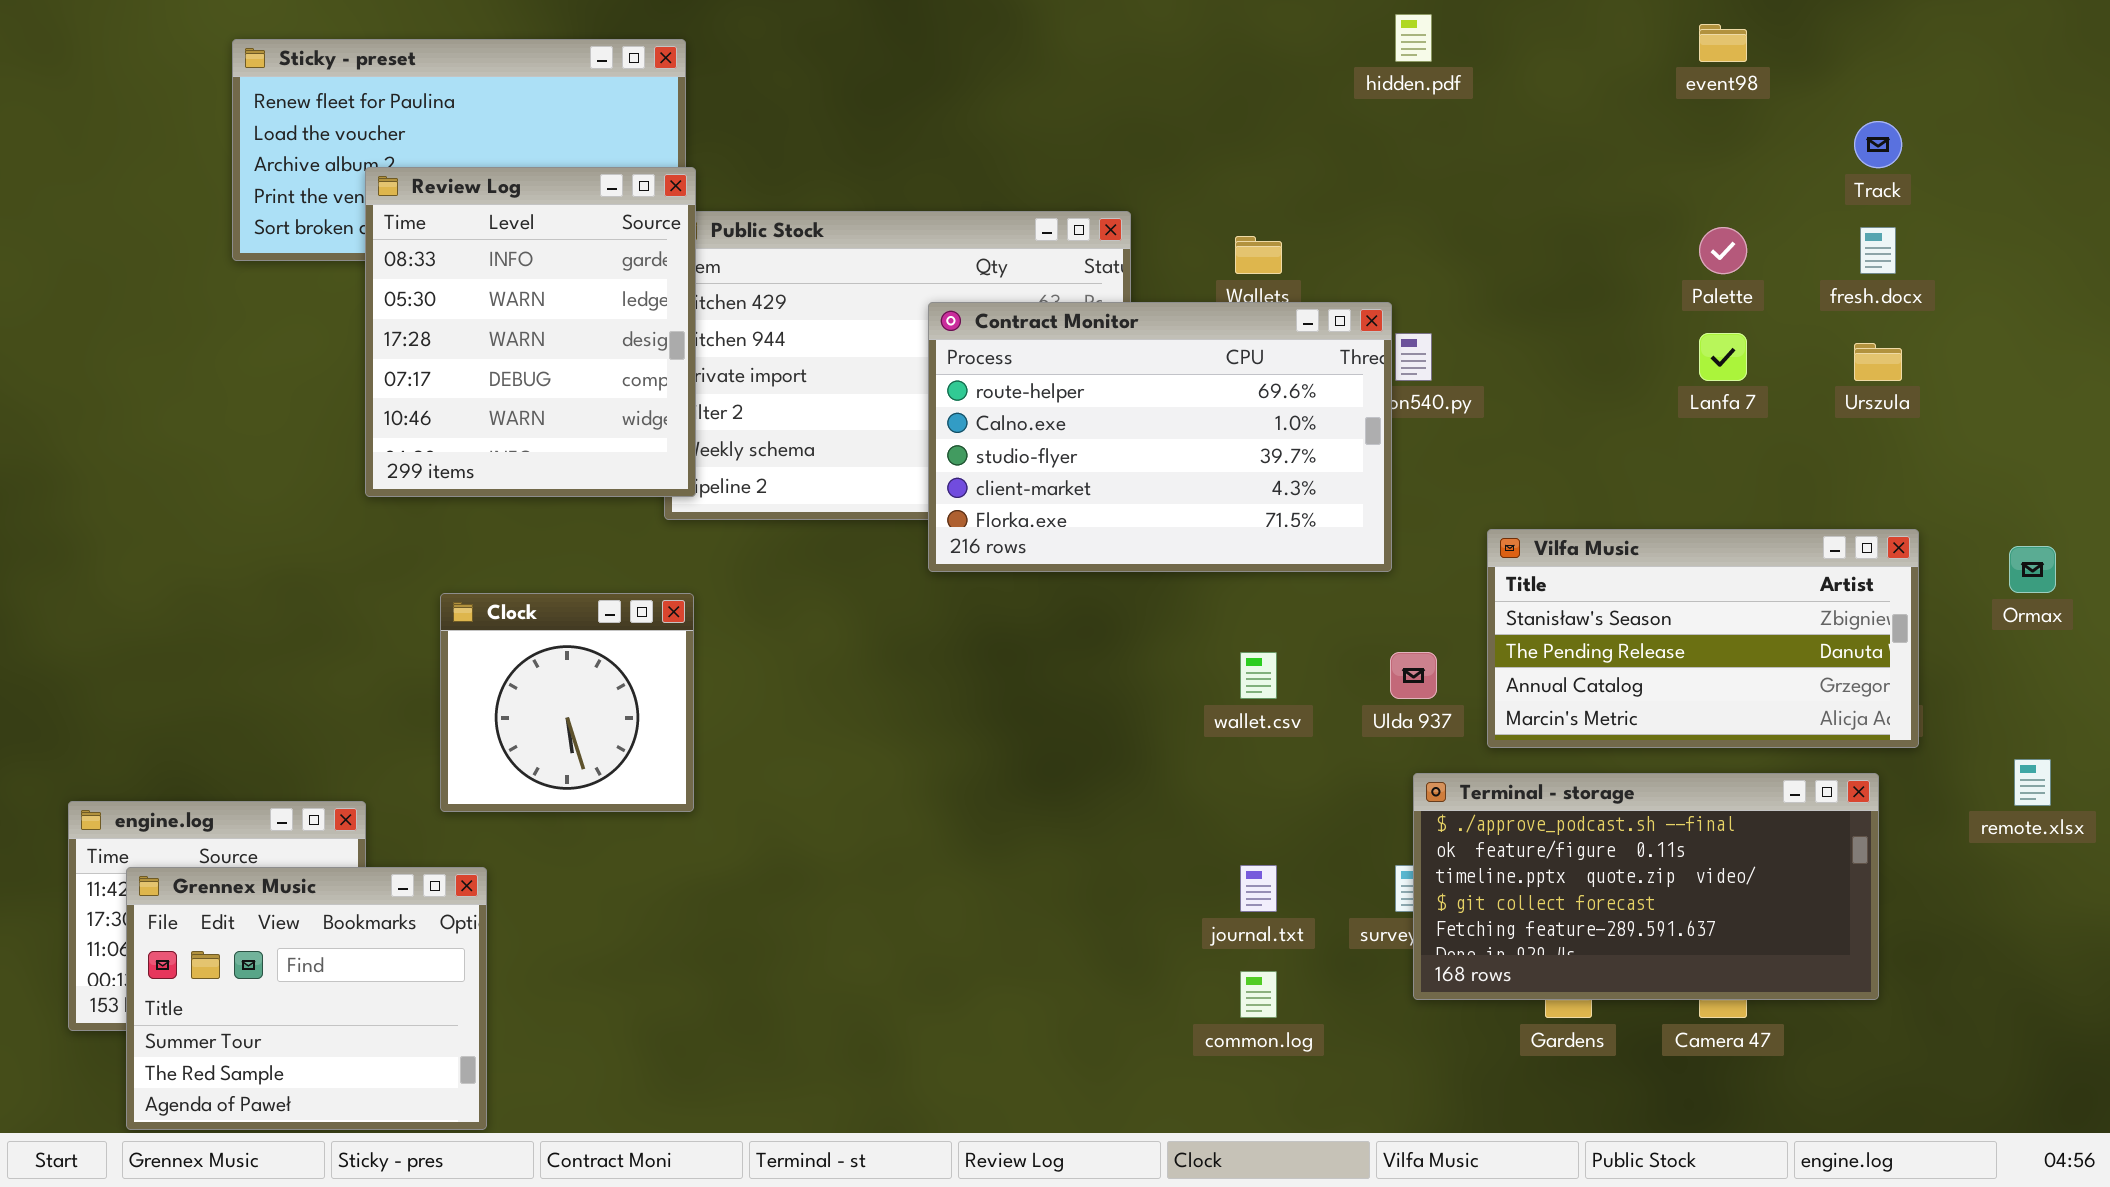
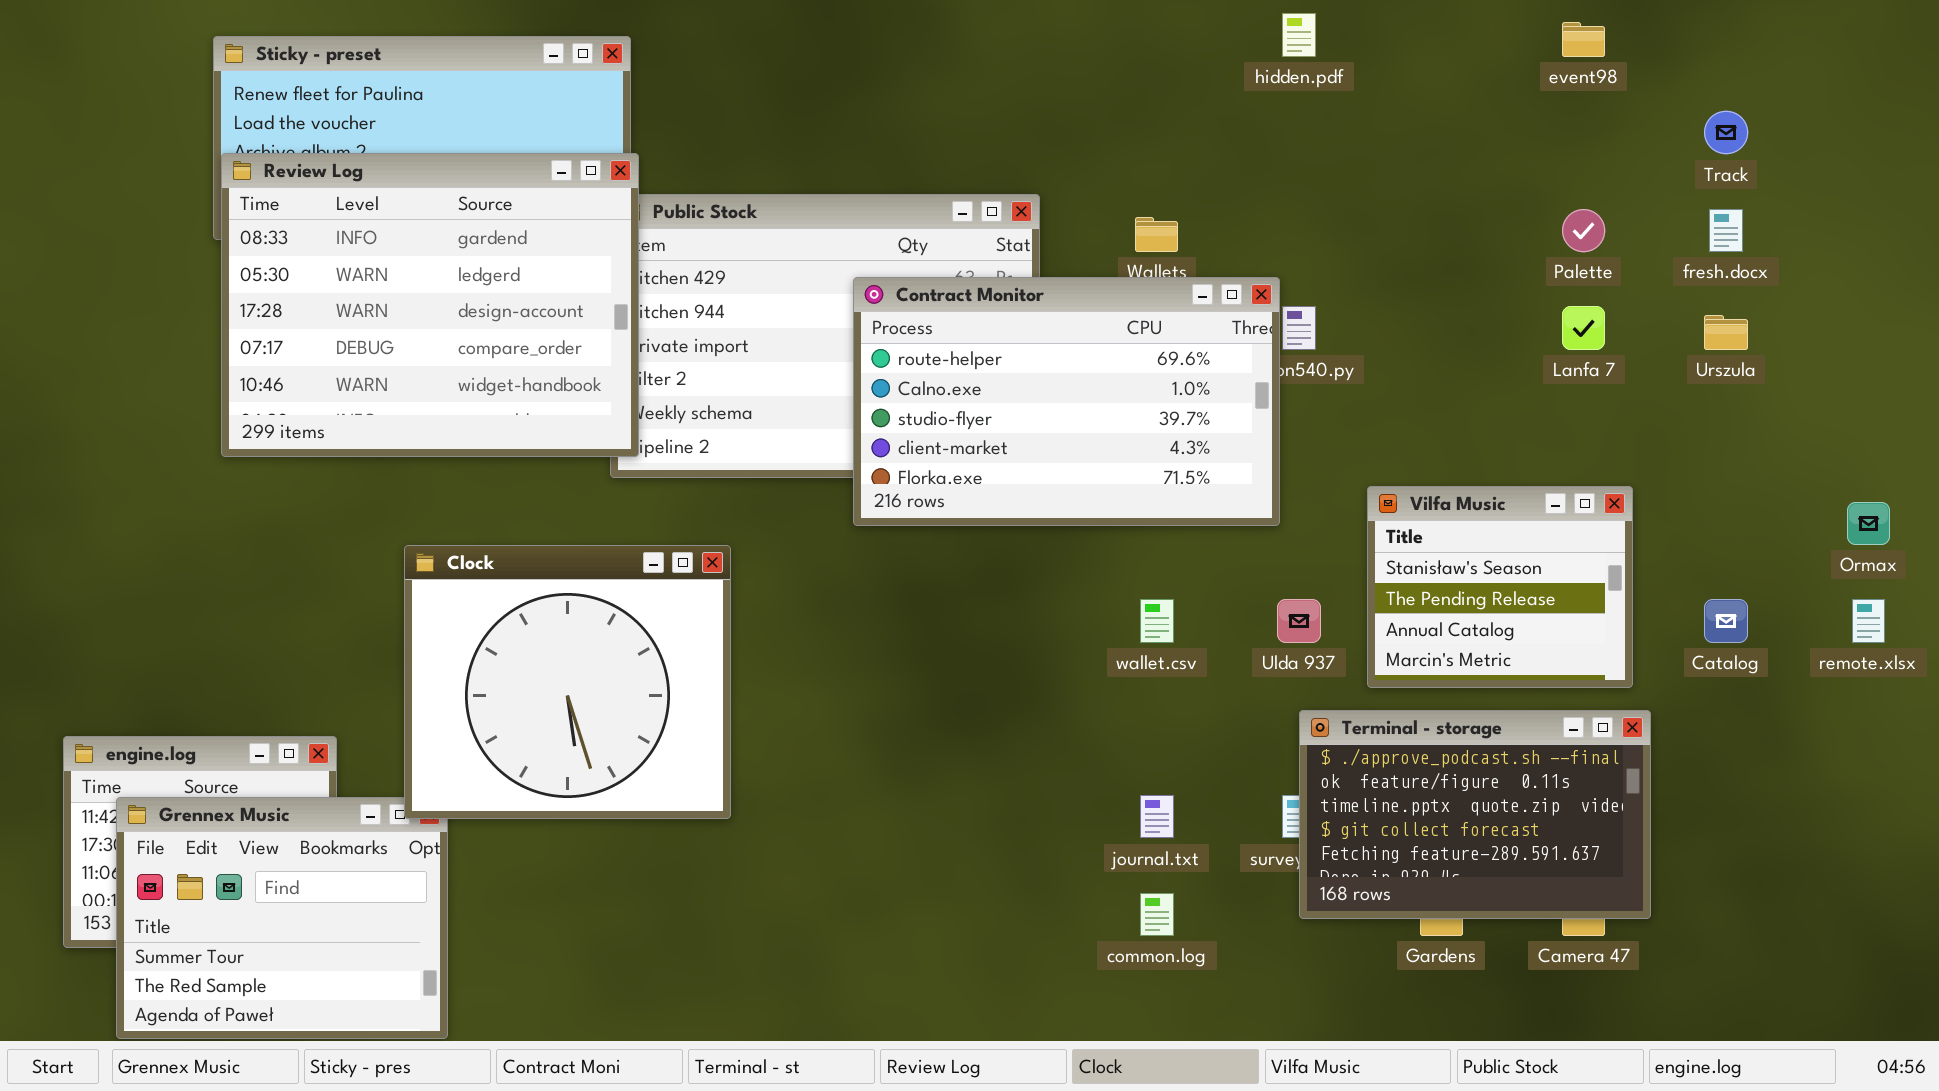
Review Log: [365,167,696,497] -> [221,153,639,457], resized
Vilfa Music: [1487,529,1919,748] -> [1367,486,1633,688], resized
Clock: [440,593,694,812] -> [404,545,731,819], resized
remote.xlsx: [2014,759,2051,806] -> [1852,599,1885,643], moved
Terminal - storage: [1413,773,1879,1000] -> [1299,710,1651,919], resized

